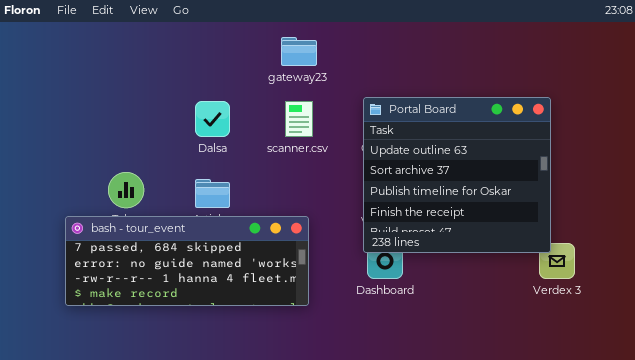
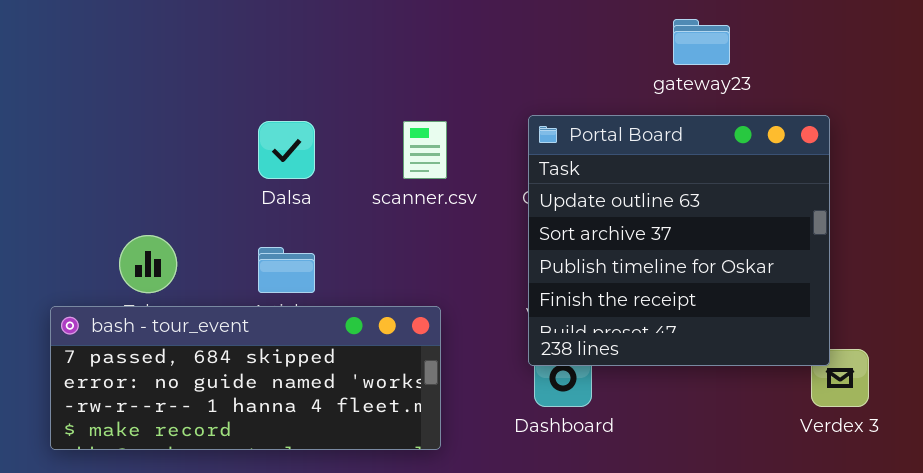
gateway23: [281,37,317,66] -> [673,19,730,65], moved

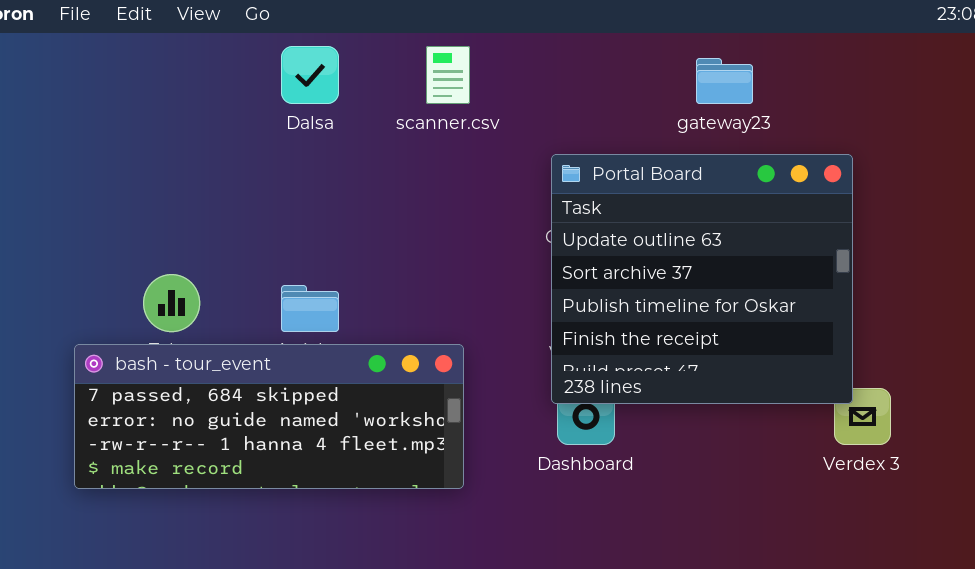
Dalsa: [258,121,315,179] -> [281,46,339,104], moved
scanner.csv: [403,121,447,179] -> [426,46,470,104], moved

